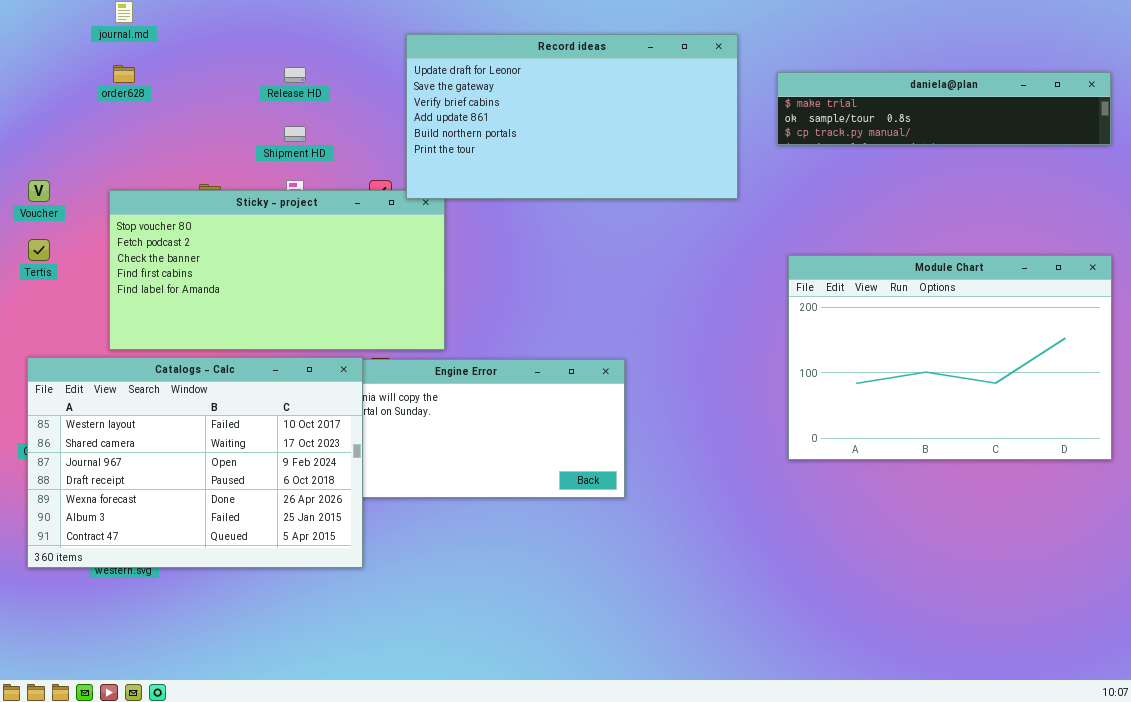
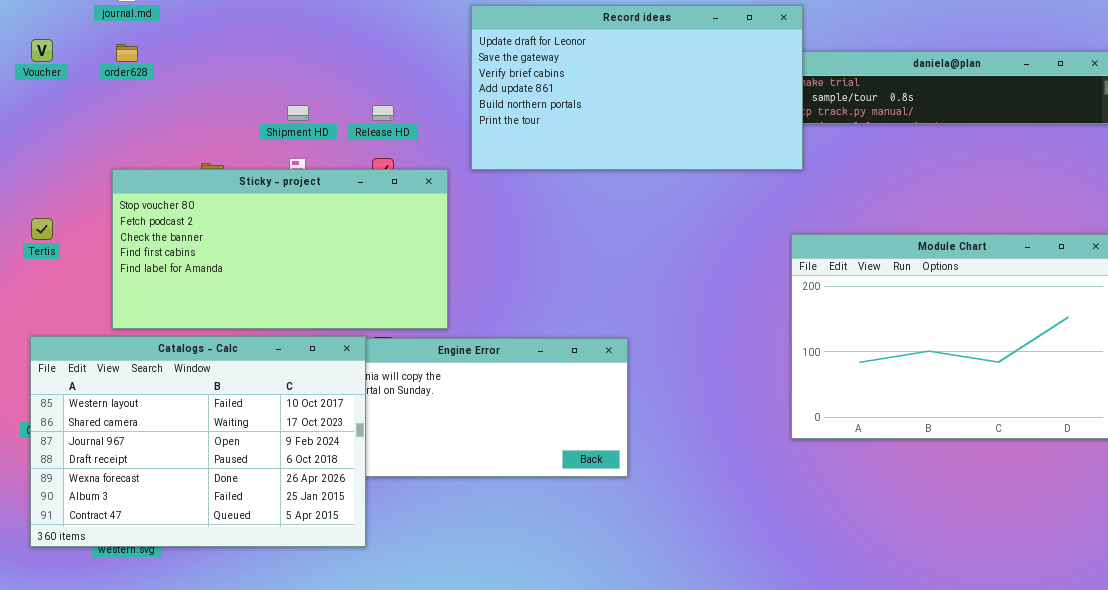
Record ideas: [406,34,738,199] -> [471,5,803,170], moved
Release HD: [284,67,306,83] -> [372,105,394,121], moved
Voucher: [28,180,50,202] -> [31,39,53,62], moved

